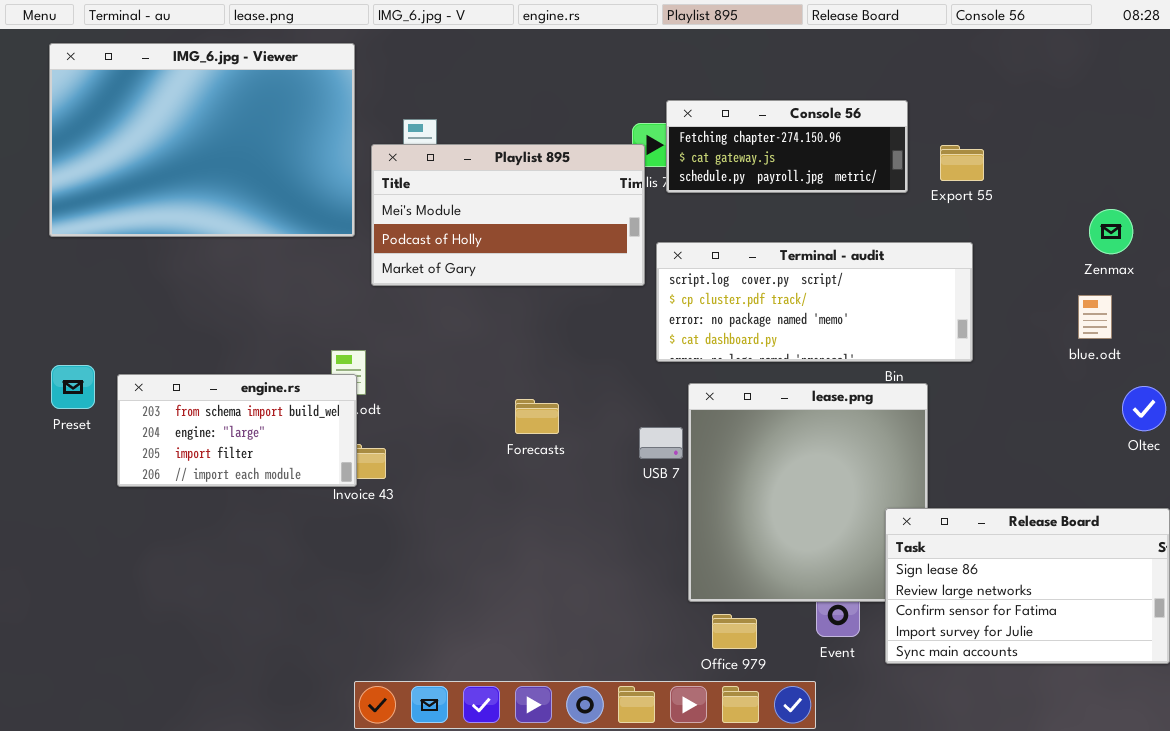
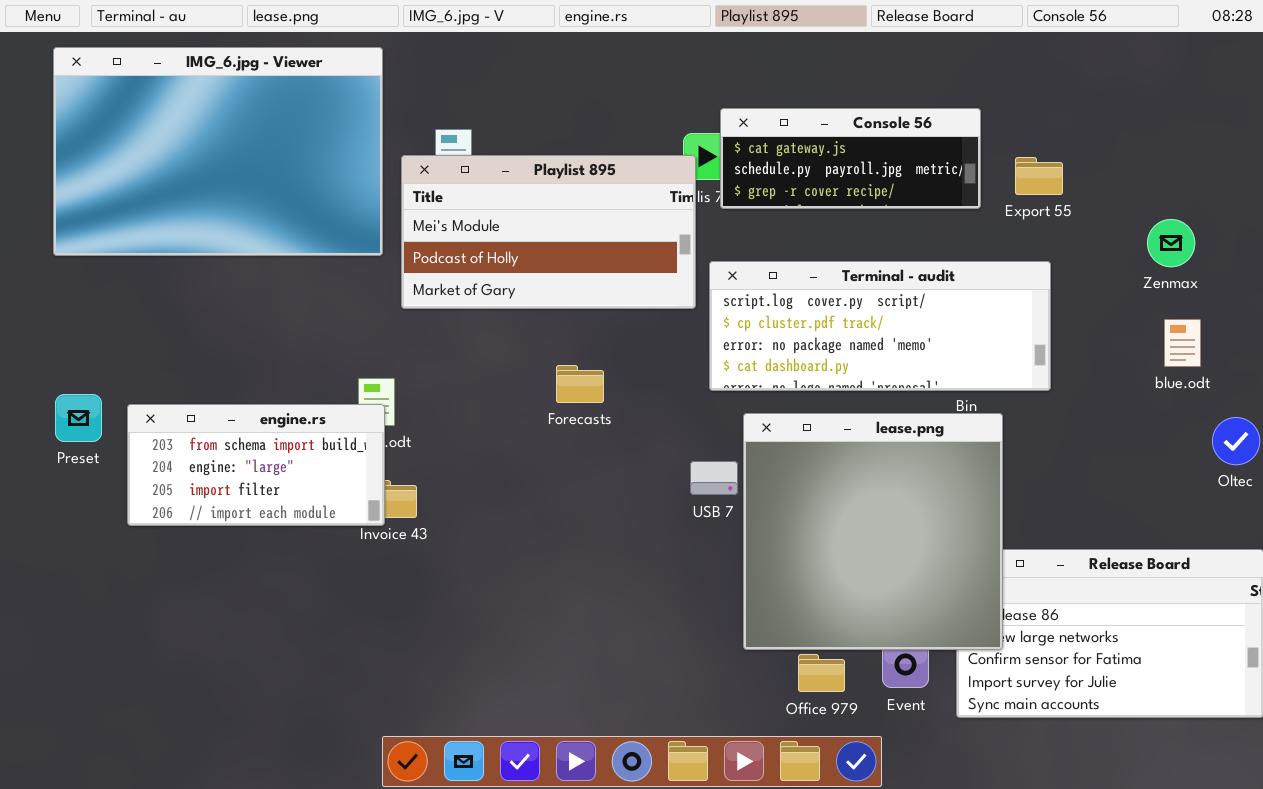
Console 56: [666,100,908,193] -> [720,108,981,209], scrolled down 1 row
Zenmax: [1089,209,1133,254] -> [1147,219,1195,267], moved
lease.png: [688,383,928,602] -> [743,413,1003,650], raised
Forecasts: [515,399,559,434] -> [556,365,604,403], moved
Office 979: [712,614,757,649] -> [798,654,845,692], moved

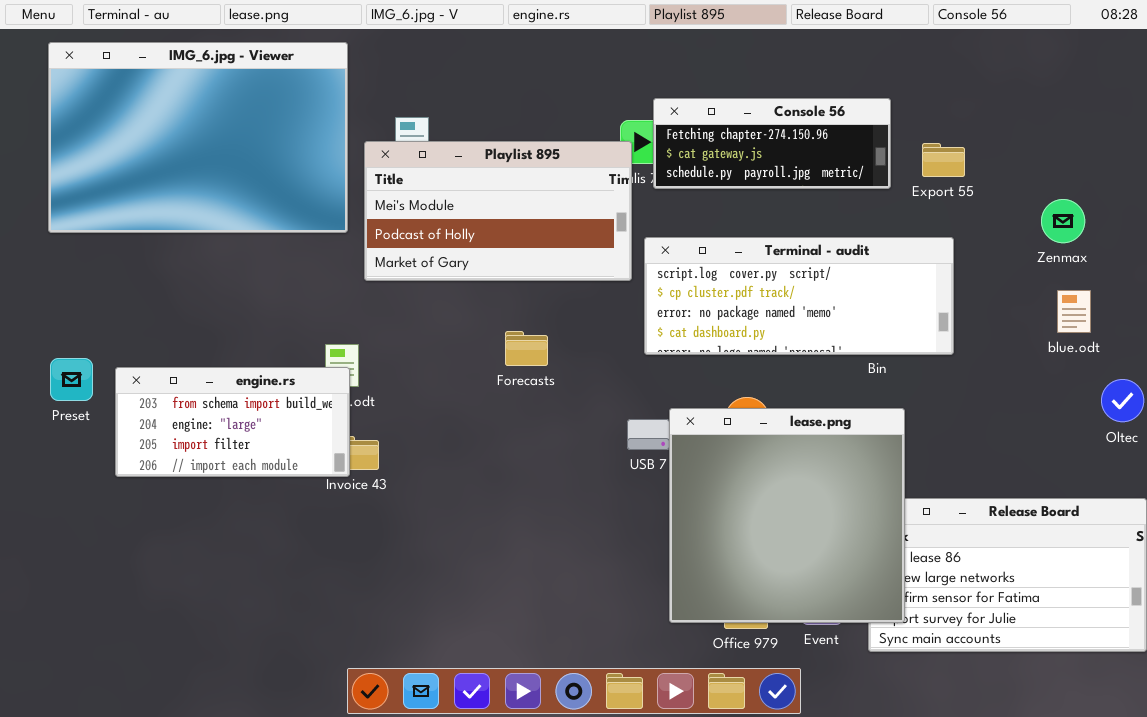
Console 56: [720,108,981,209] -> [653,98,891,189], scrolled up 1 row
lease.png: [743,413,1003,650] -> [669,408,905,623], moved

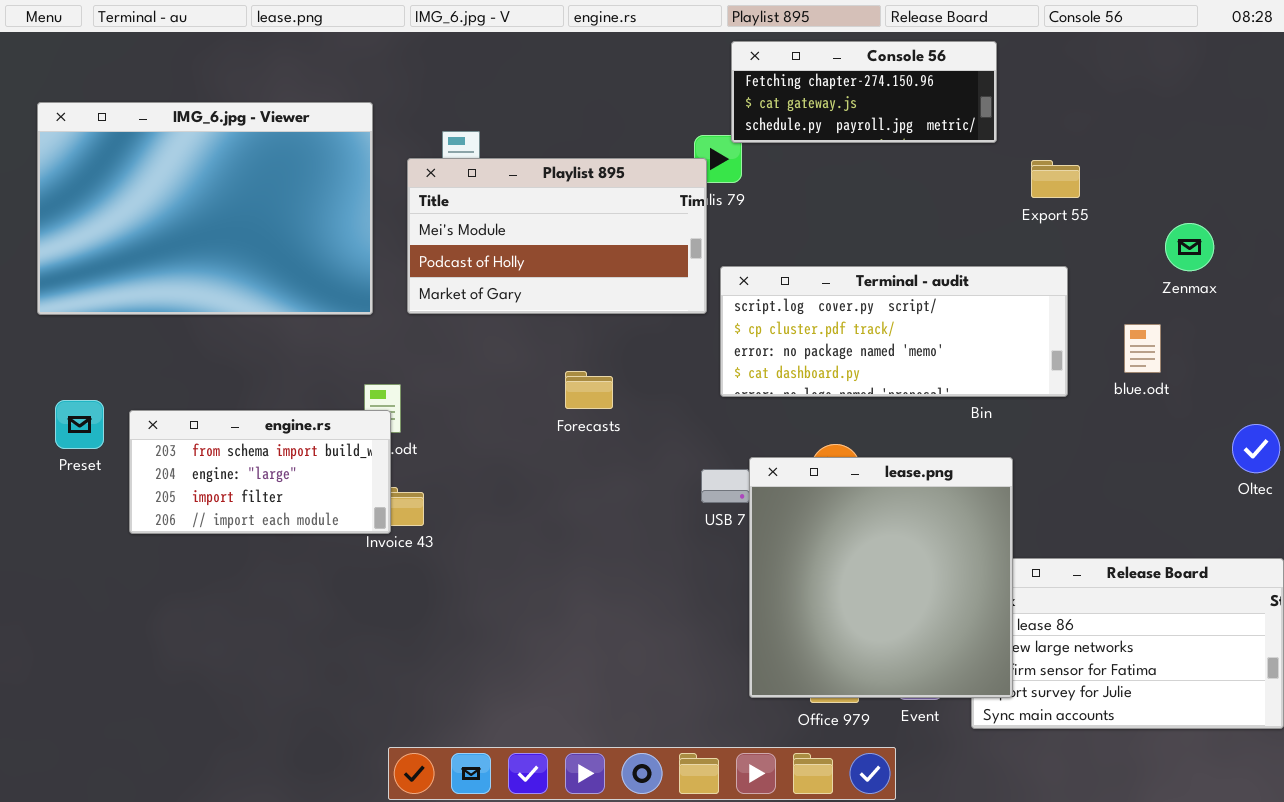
IMG_6.jpg - Viewer: [48,42,348,233] -> [37,102,373,315], moved
Console 56: [653,98,891,189] -> [731,41,997,143], moved
blue.odt: [1057,290,1091,333] -> [1124,324,1161,373], moved

